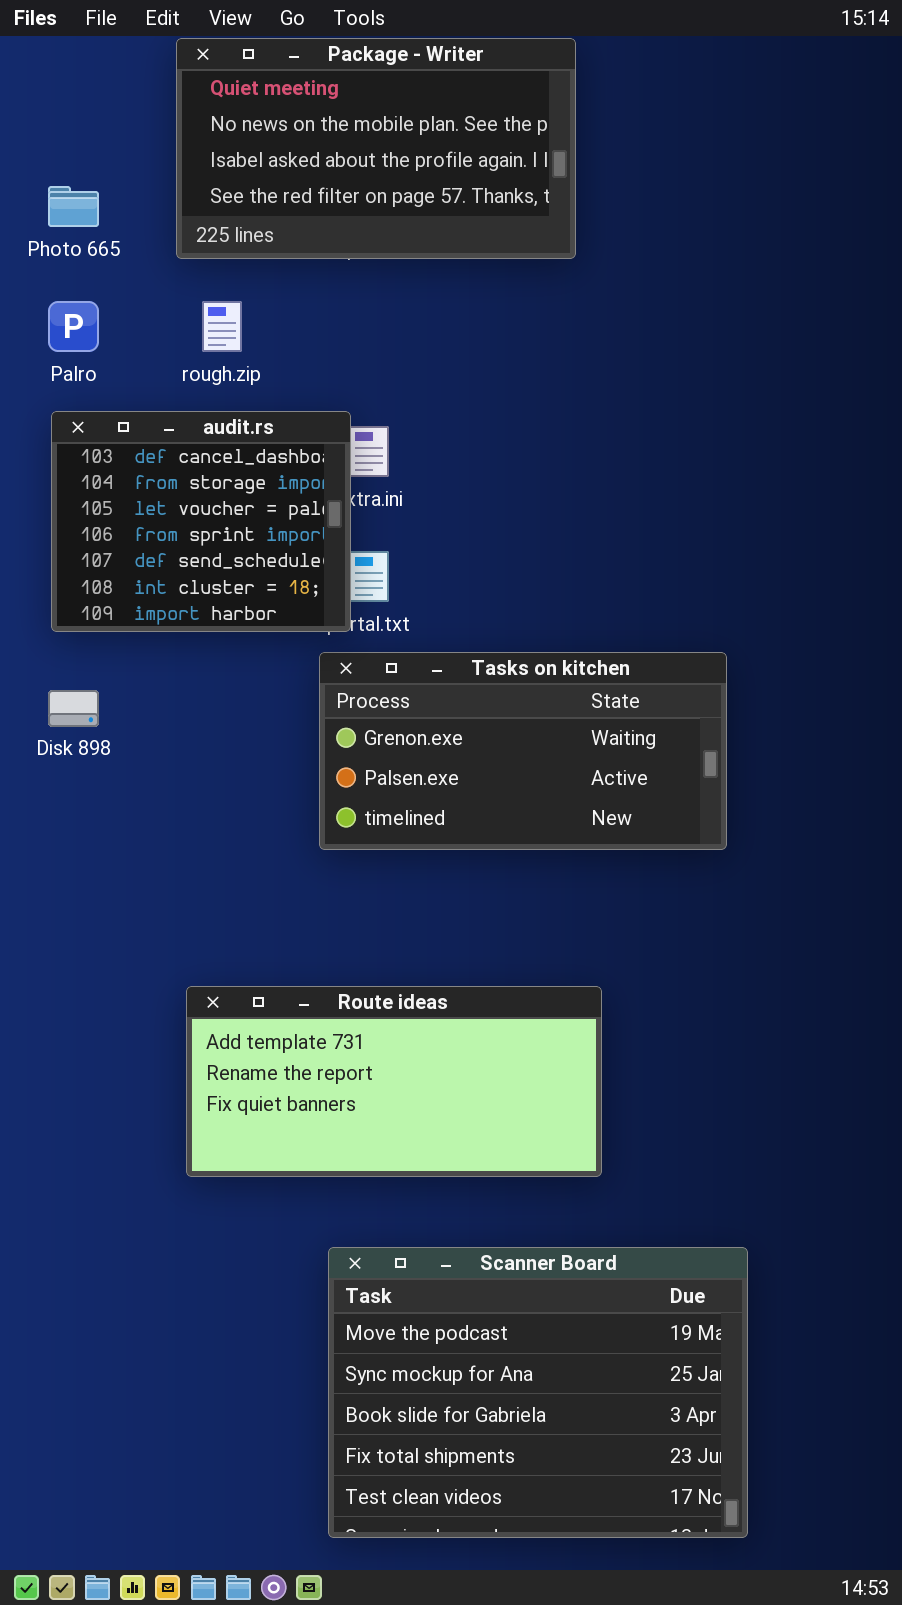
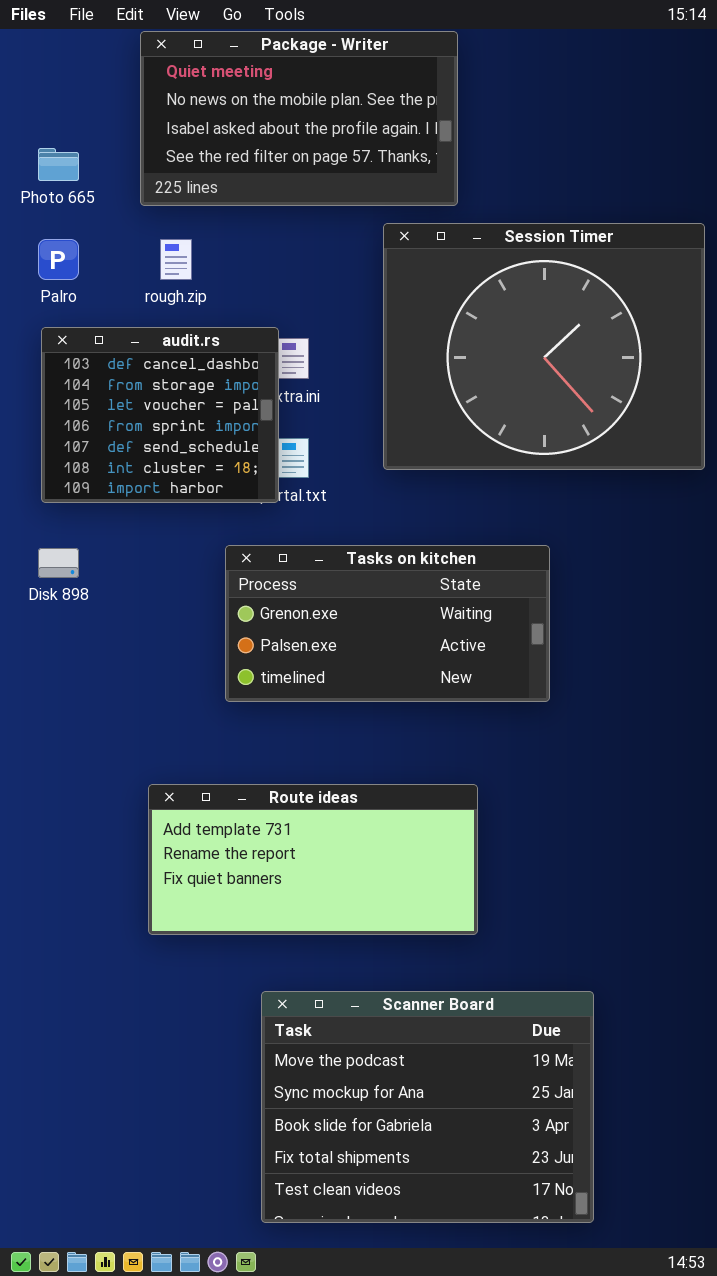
Session Timer: none -> [383,223,705,470], opened
Tasks on kitchen: [319,652,727,850] -> [225,545,550,702], moved

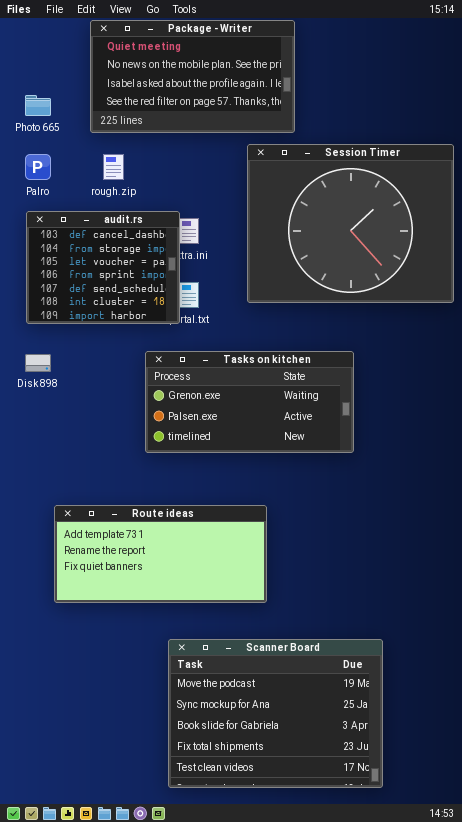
Route ideas: [148,784,478,935] -> [54,505,267,603], moved

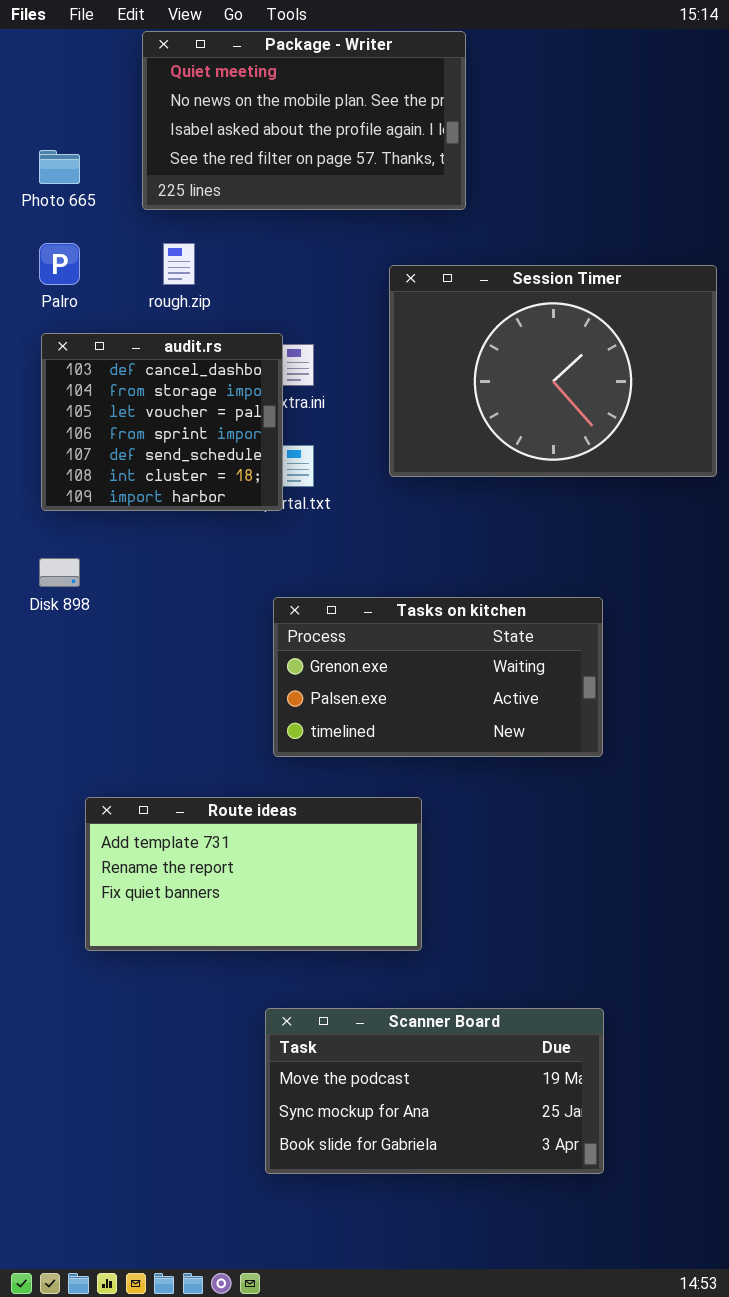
Session Timer: [247,144,454,303] -> [389,265,717,477], resized
Tasks on kitchen: [145,351,354,453] -> [273,597,603,757], moved
Scanner Board: [168,639,383,788] -> [265,1008,604,1174], resized

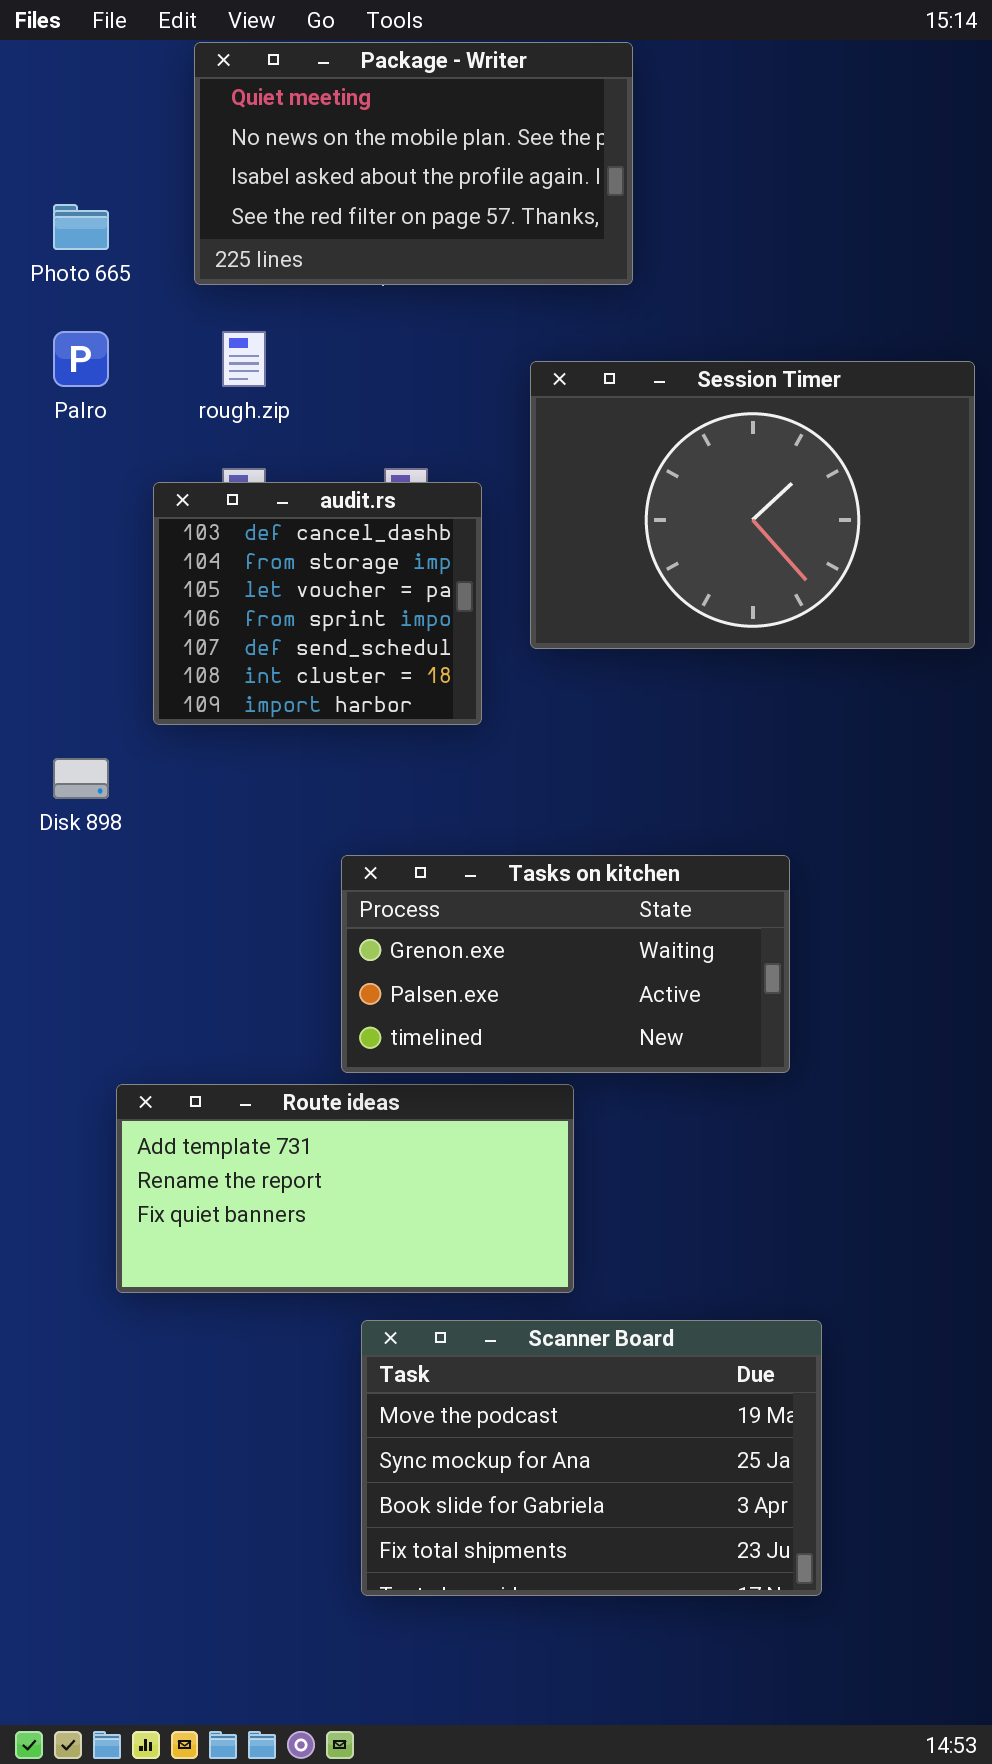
audit.rs: [41,333,283,511] -> [153,482,482,725], moved
Tasks on kitchen: [273,597,603,757] -> [341,855,790,1073], moved
Scanner Board: [265,1008,604,1174] -> [361,1320,822,1596], resized

